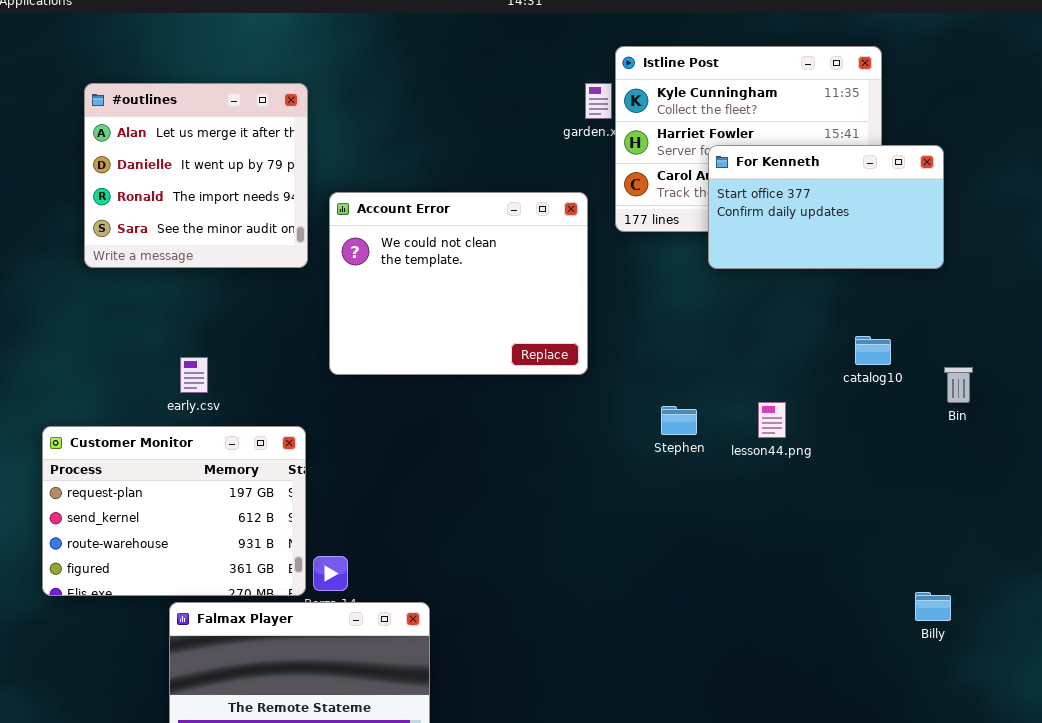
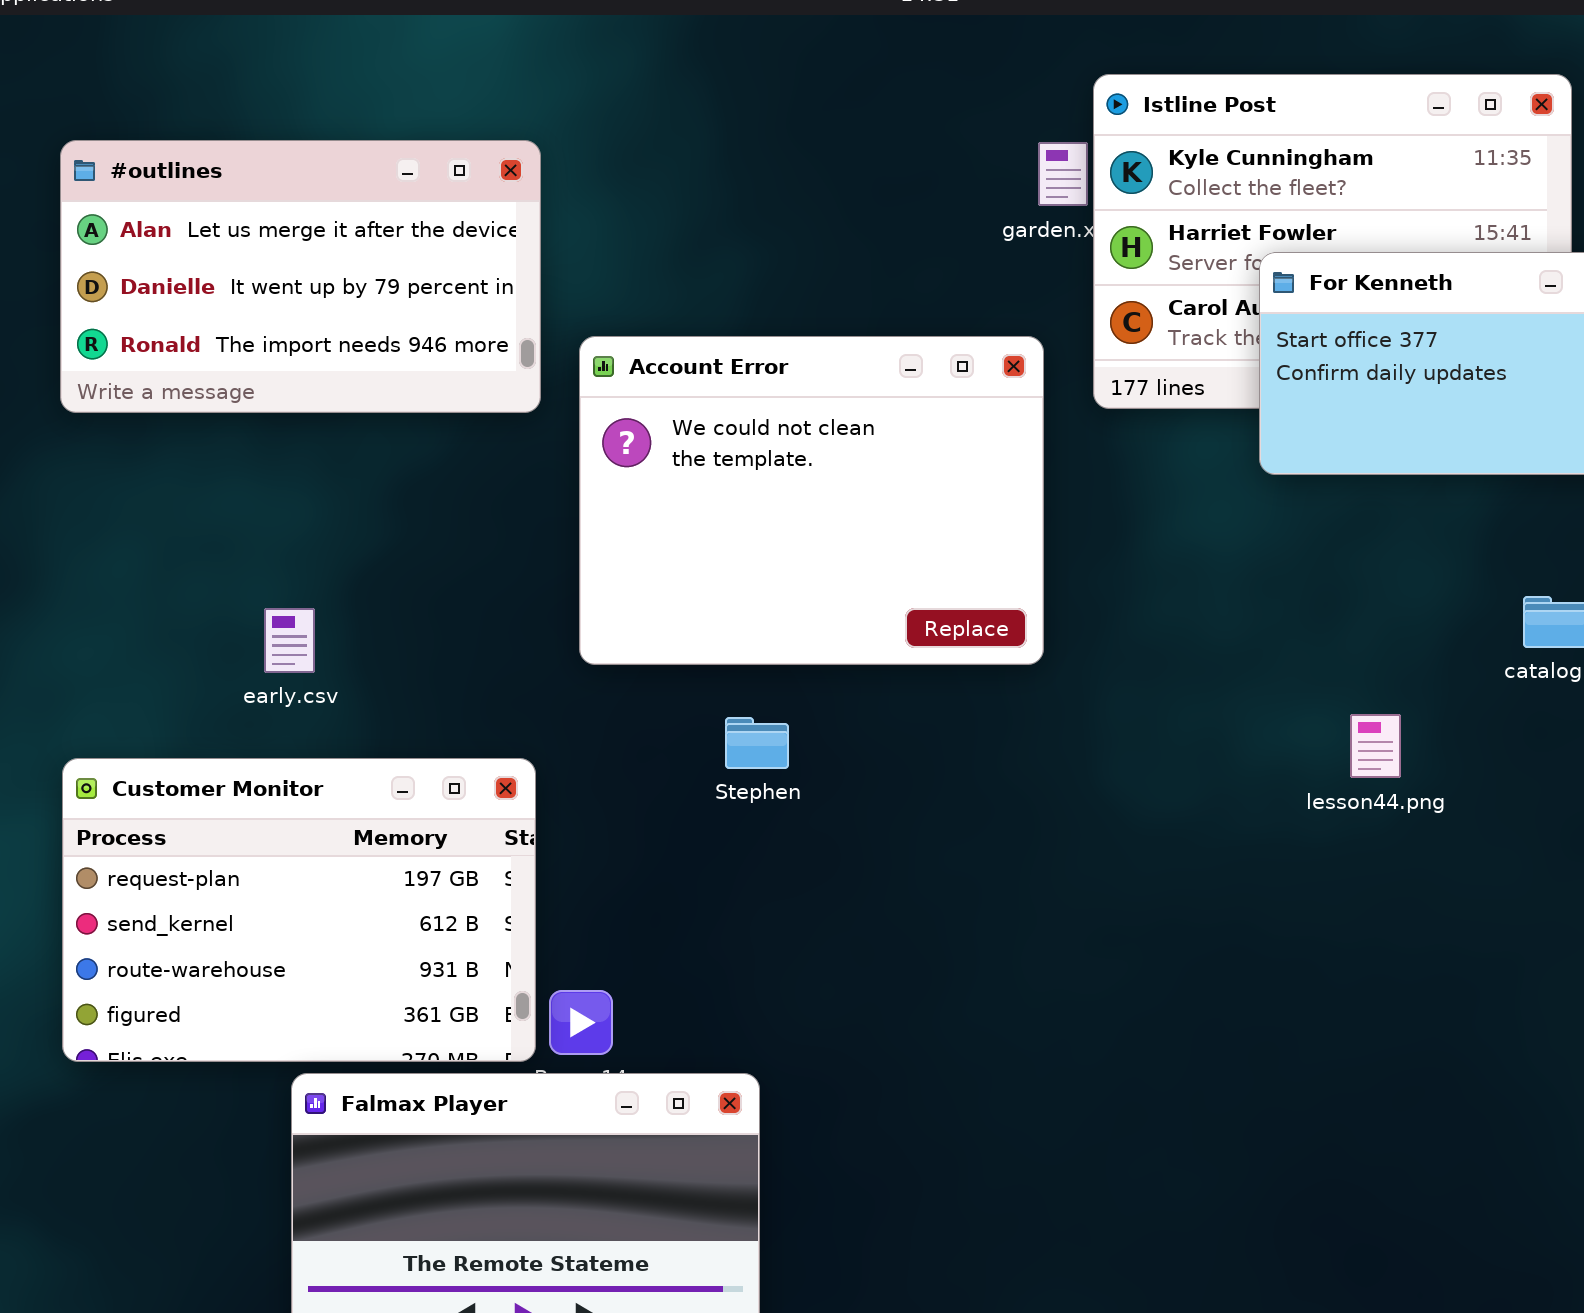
#outlines: [84,83,308,268] -> [60,140,541,413], resized
early.csv: [180,357,208,393] -> [264,608,315,673], moved
Stephen: [661,406,697,435] -> [725,717,789,769], moved

